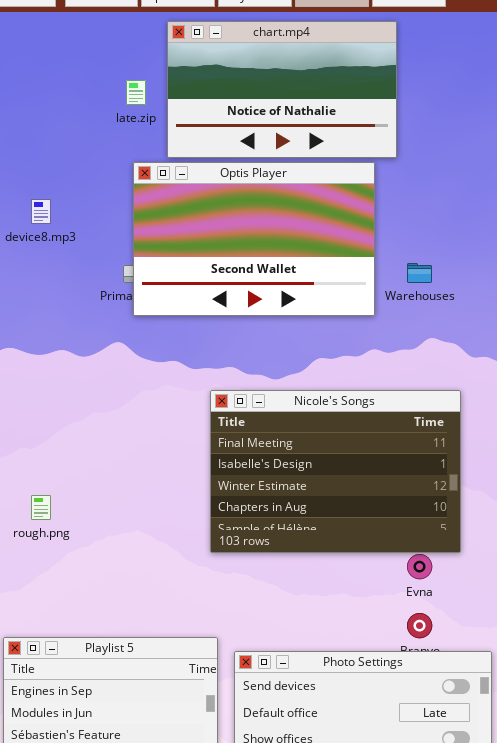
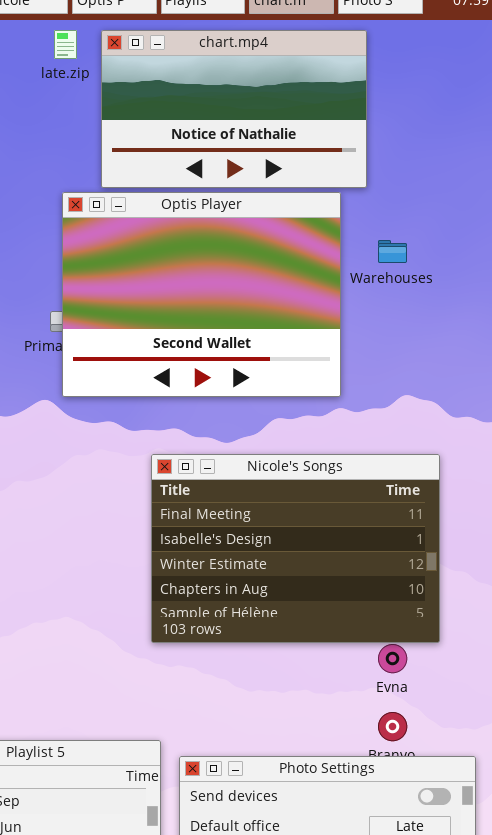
late.zip: [126,80,146,105] -> [54,30,77,59], moved
Optis Player: [133,162,375,316] -> [62,192,341,397], resized
Warehouses: [407,263,432,283] -> [378,240,407,263], moved

